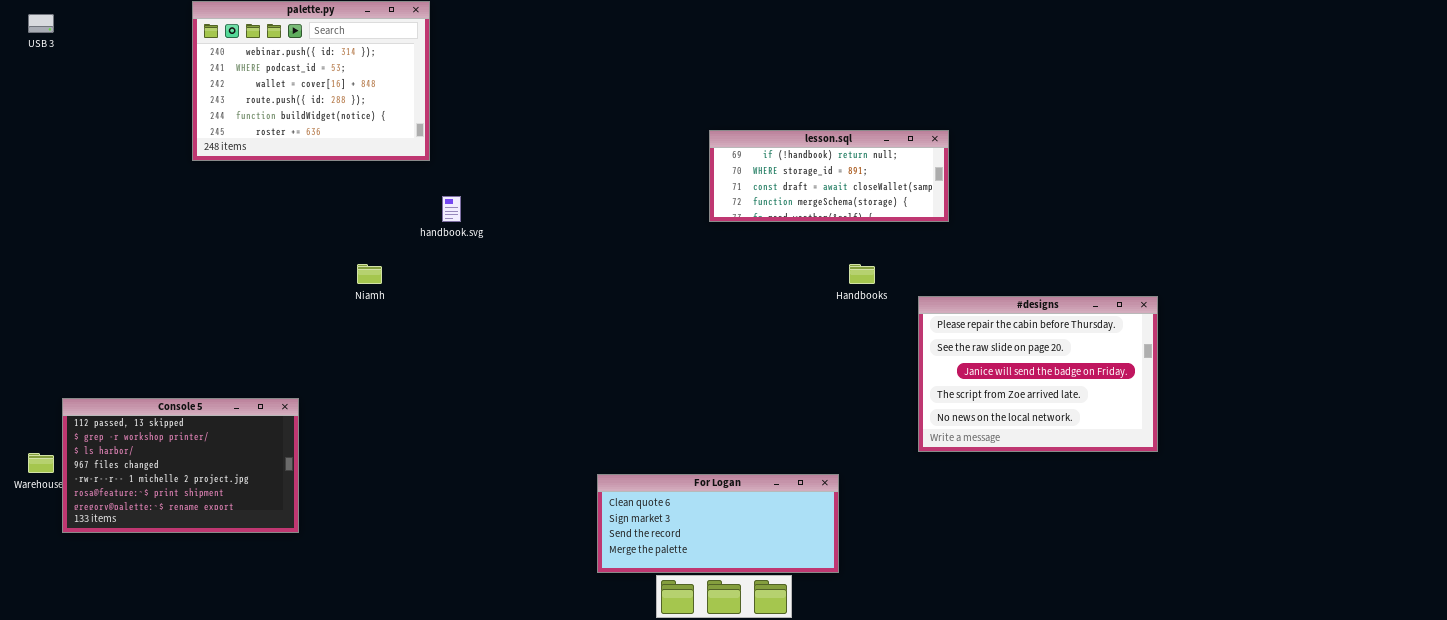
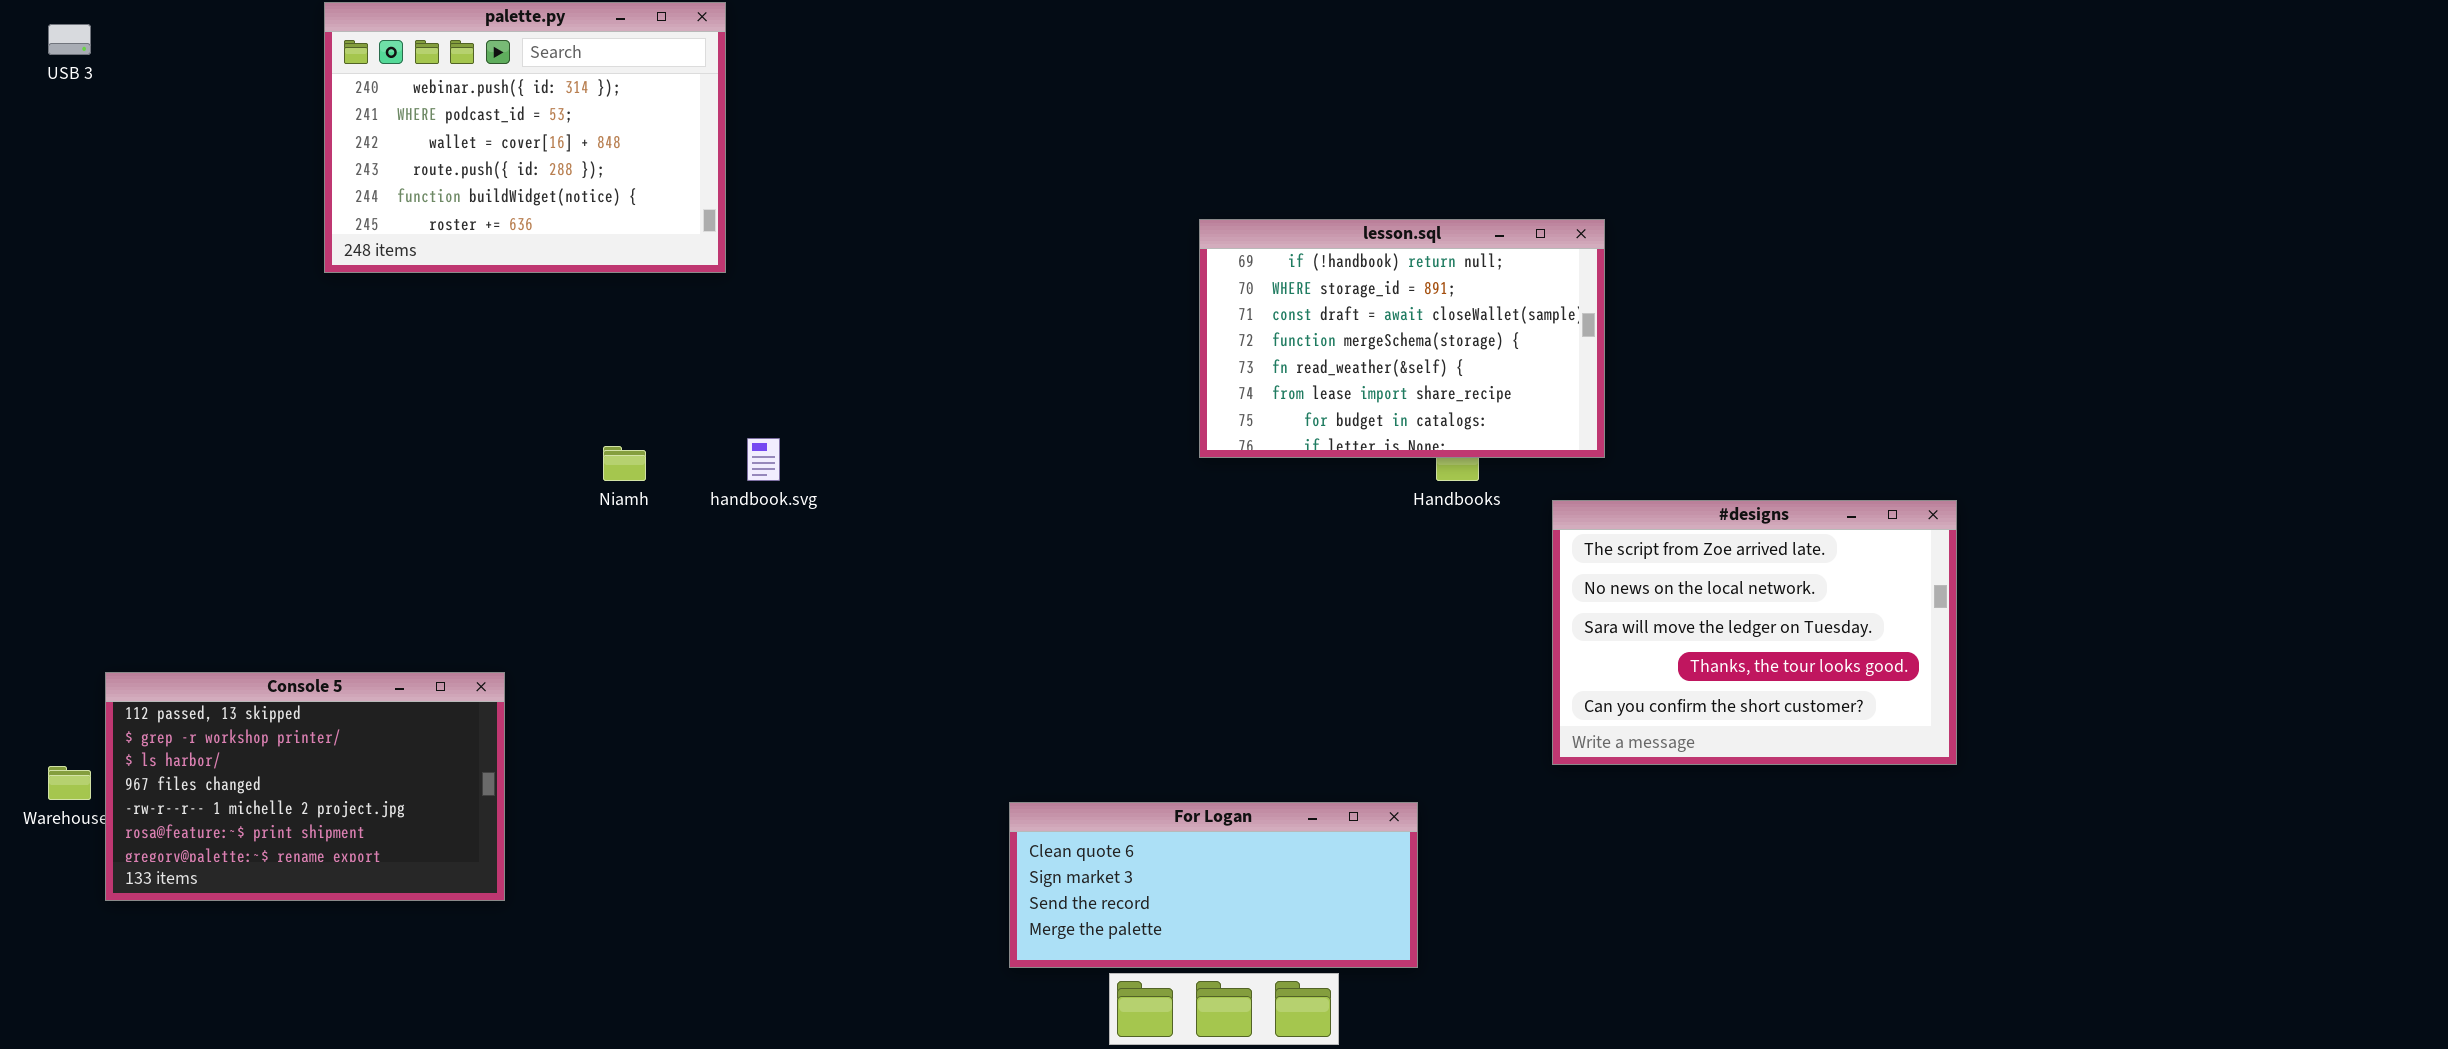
lesson.sql: [709,130,949,222] -> [1199,219,1605,458], resized
handbook.svg: [442,196,461,222] -> [747,438,780,481], moved
#designs: [918,296,1158,452] -> [1552,500,1957,765], scrolled down 3 rows

